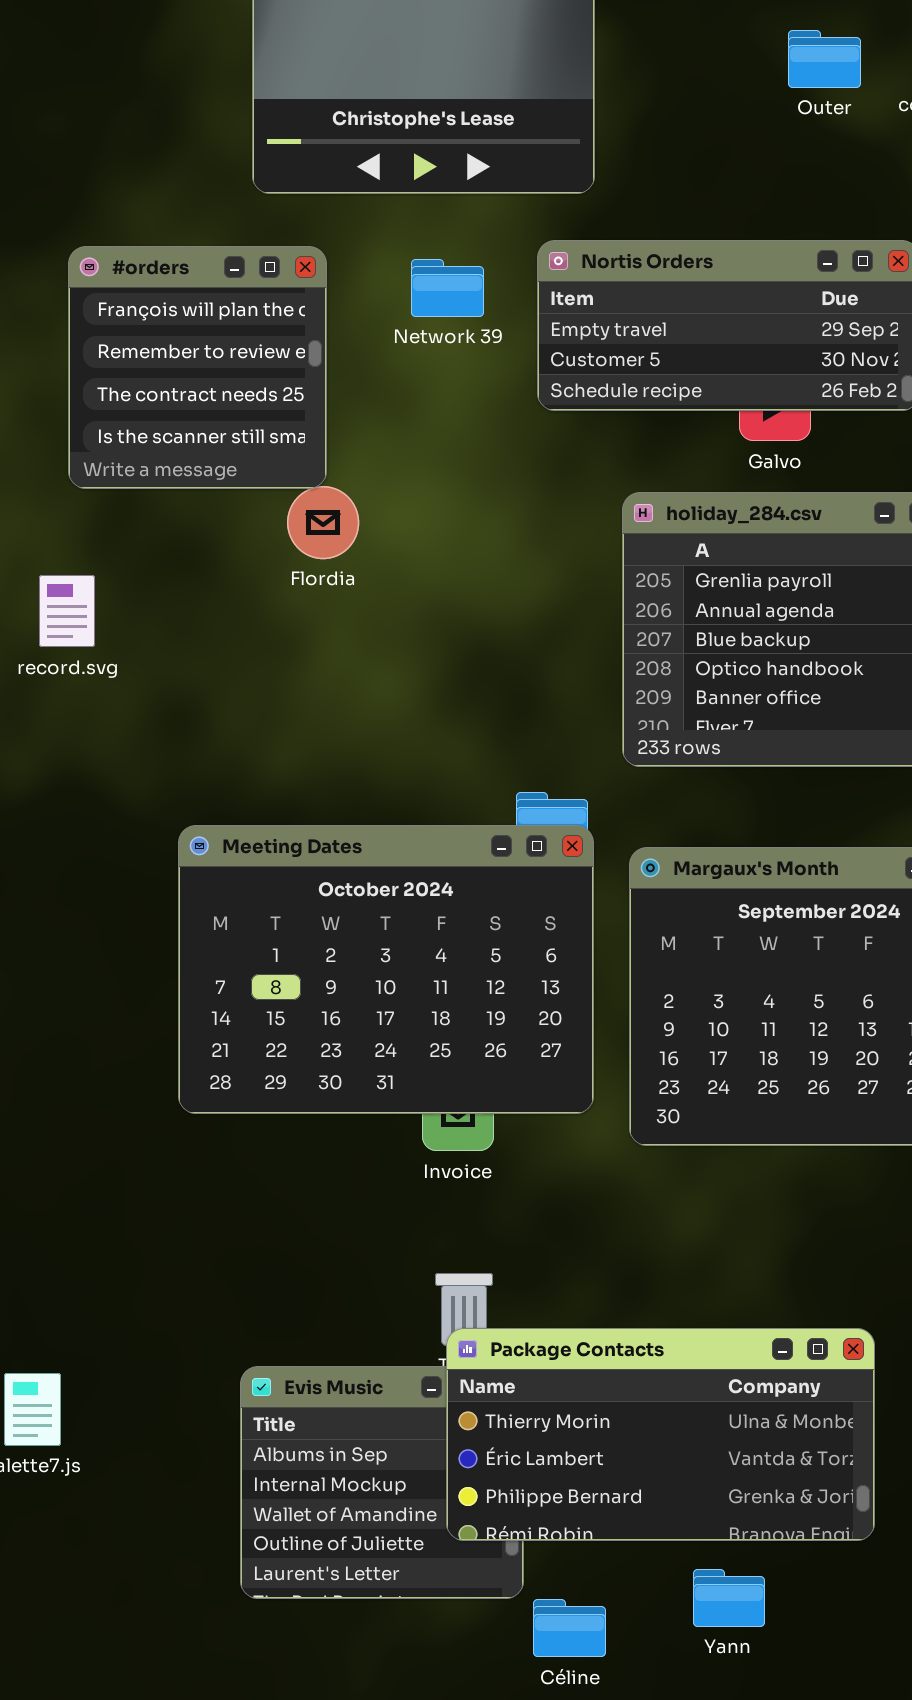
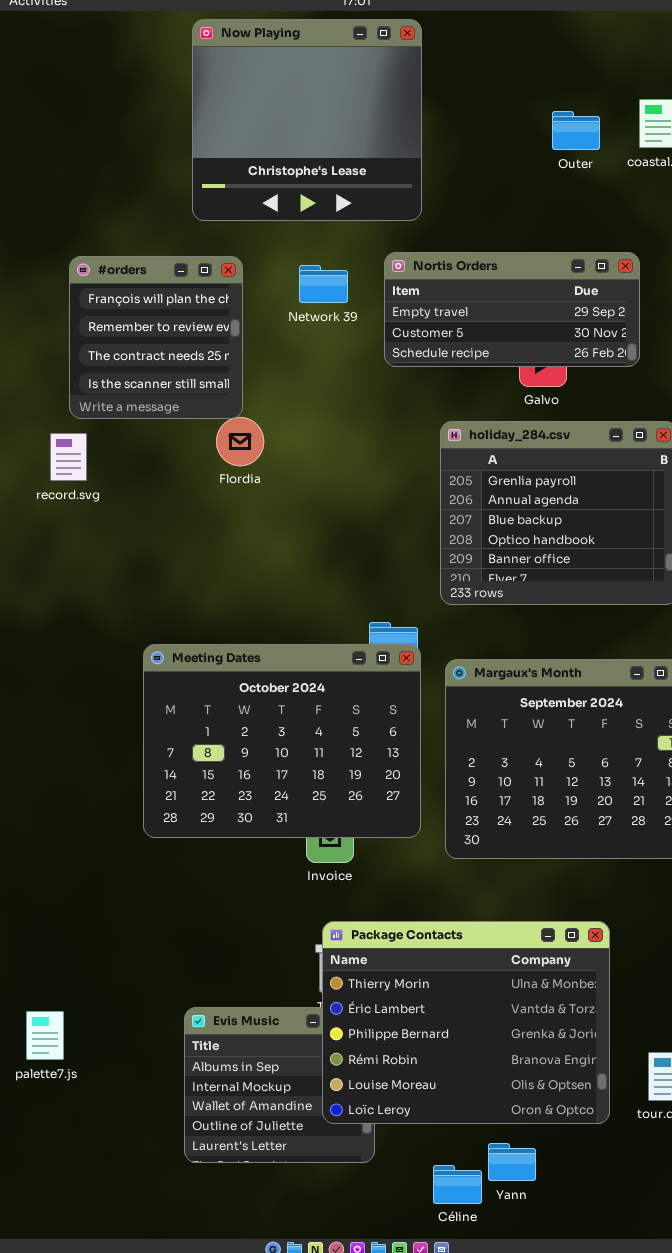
record.svg: [39,575,95,647] -> [50,433,87,481], moved
Package Contacts: [446,1328,875,1541] -> [322,921,610,1124], resized
Céline: [533,1599,606,1657] -> [433,1165,482,1204], moved

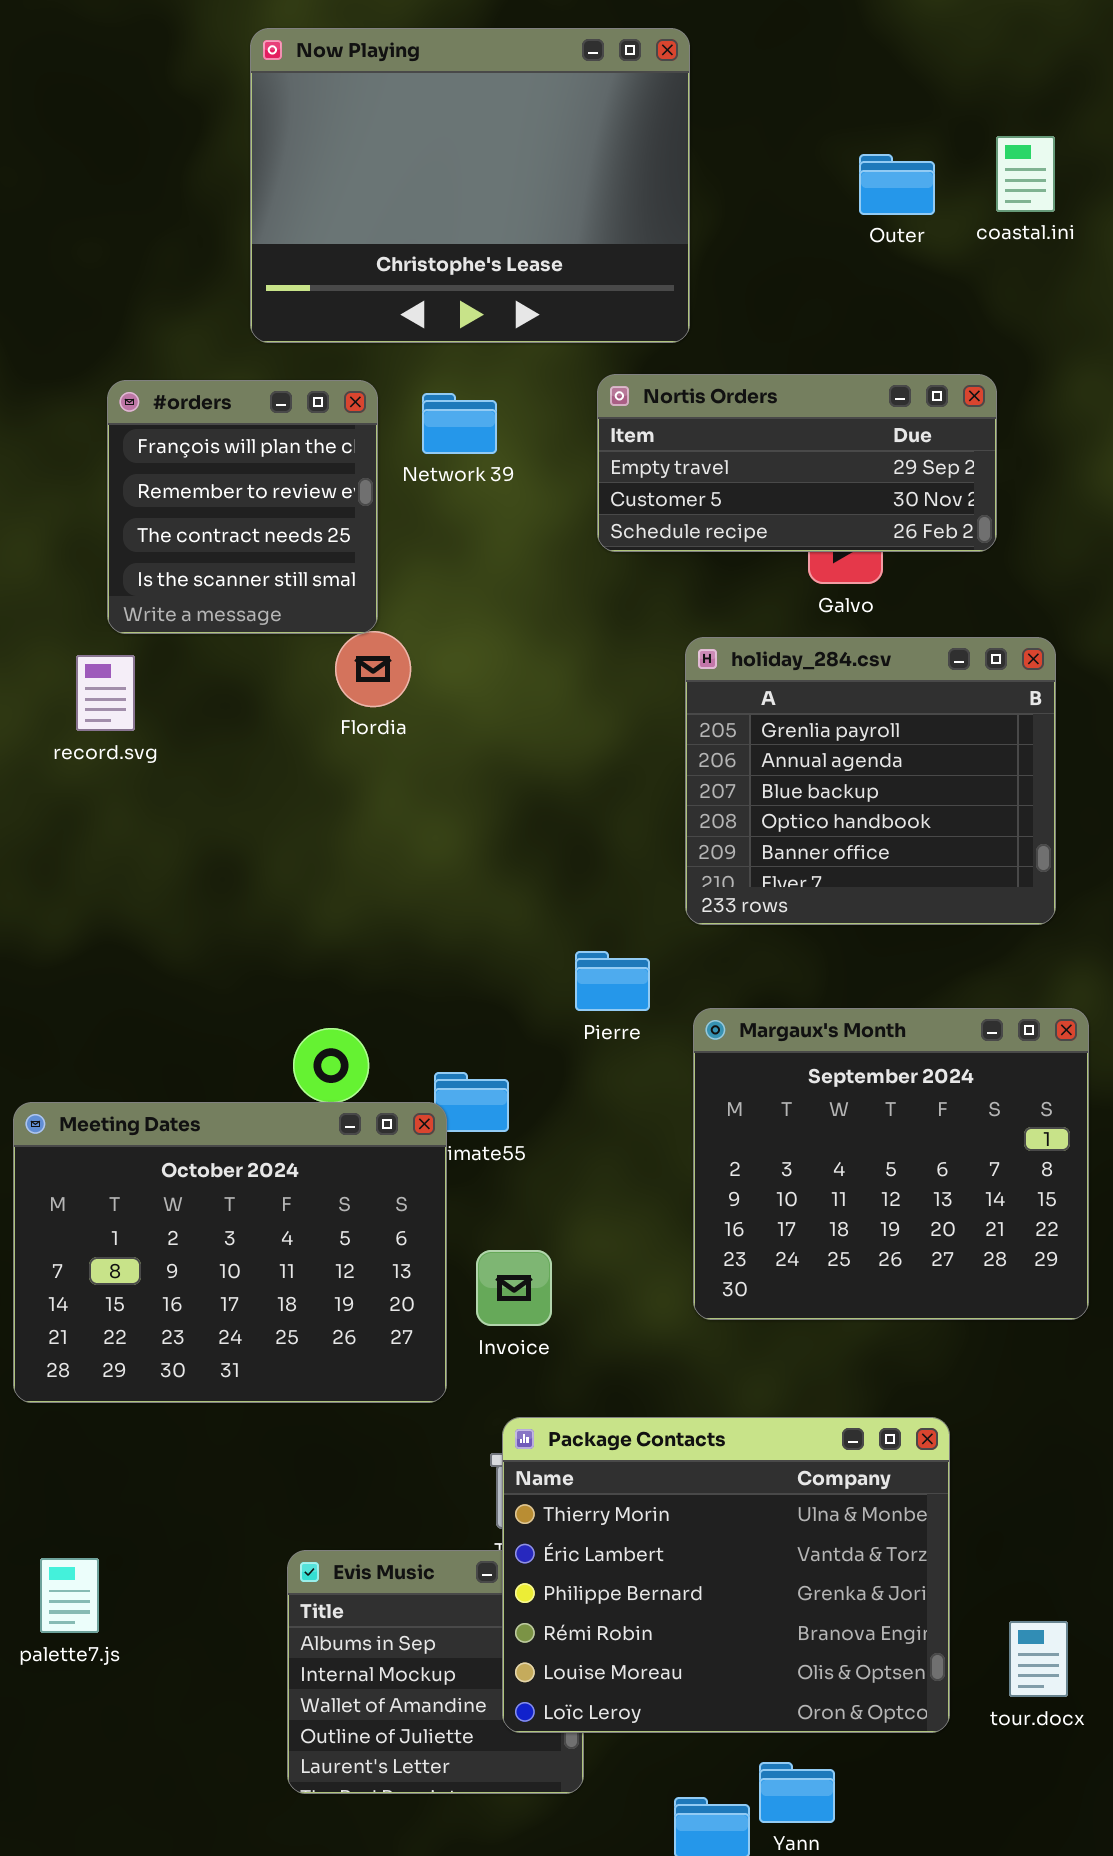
Now Playing: [192,19,422,221] -> [250,28,690,343], moved, resized
Network 39: [299,265,348,303] -> [422,393,497,454], moved
Meeting Dates: [143,644,421,838] -> [13,1102,447,1403], moved

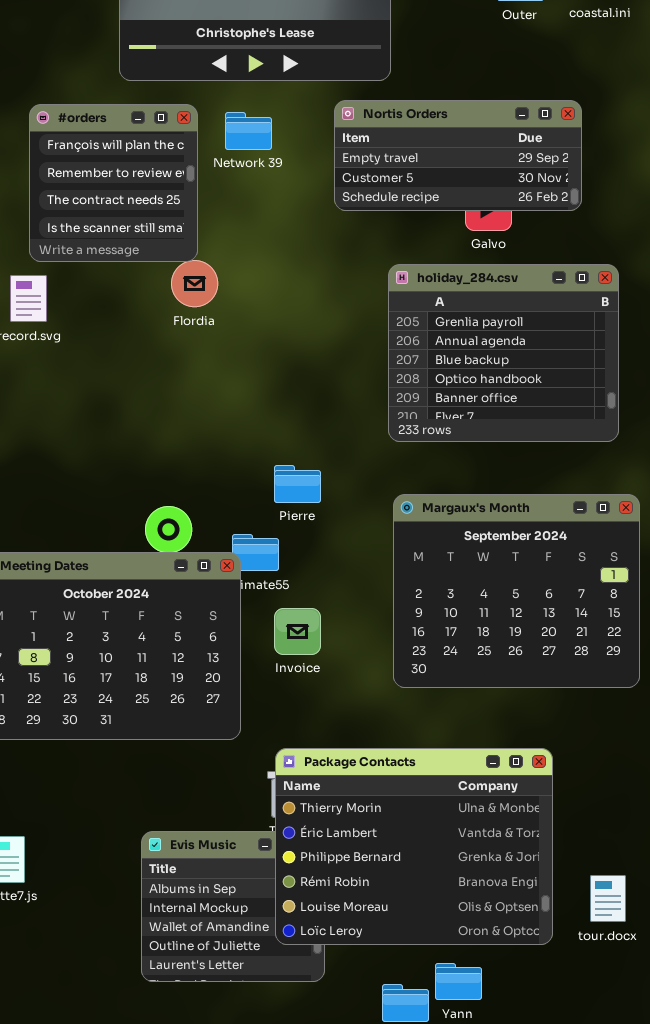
Pierre: [575,951,650,1011] -> [274,465,321,503], moved
Invoice: [476,1250,552,1326] -> [274,608,321,655], moved

